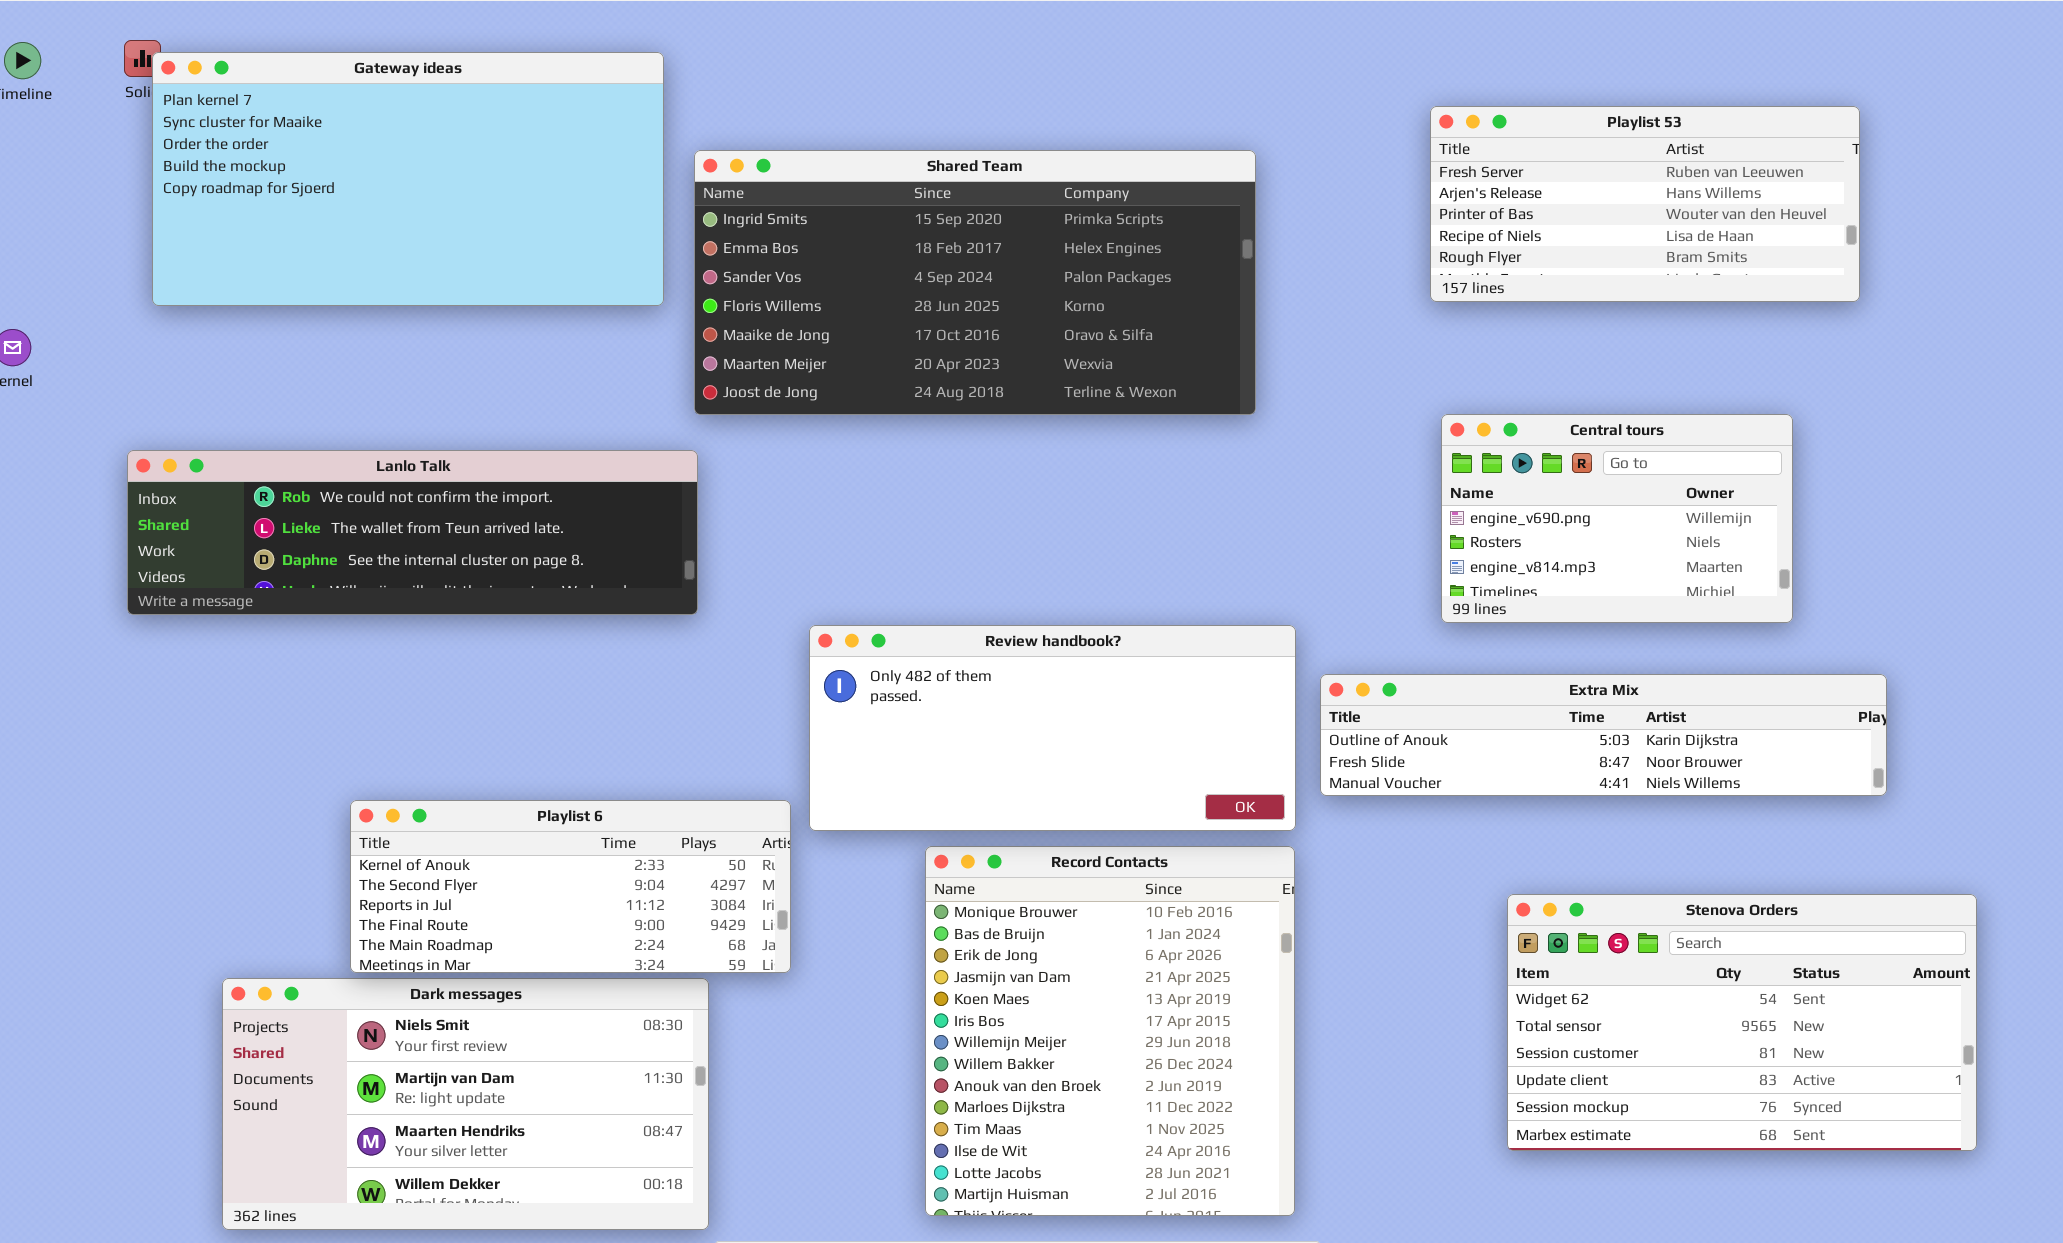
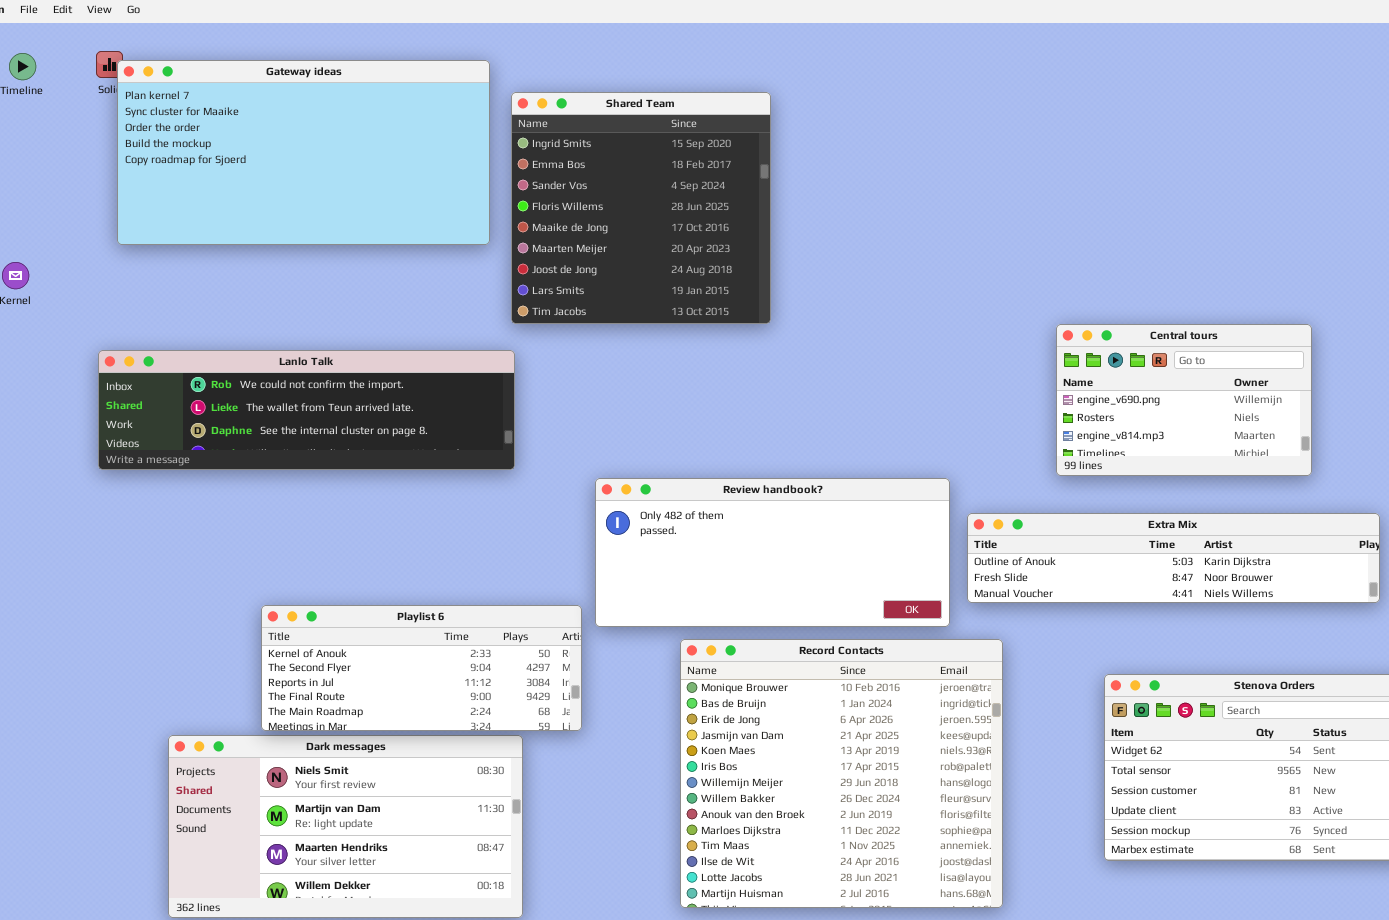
Playlist 53: [1430,106,1860,302] -> none, closed
Shared Team: [694,150,1256,415] -> [511,92,771,324], resized
Record Contacts: [925,846,1295,1216] -> [680,639,1003,908], resized

